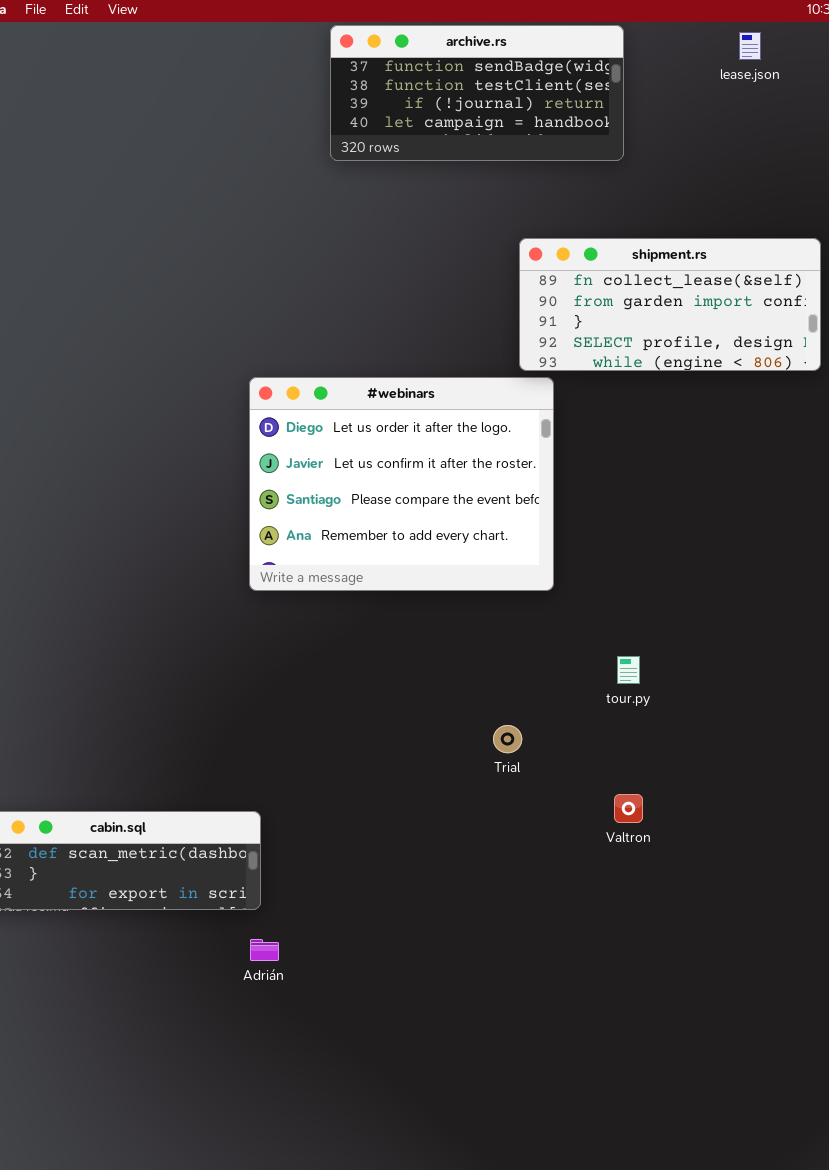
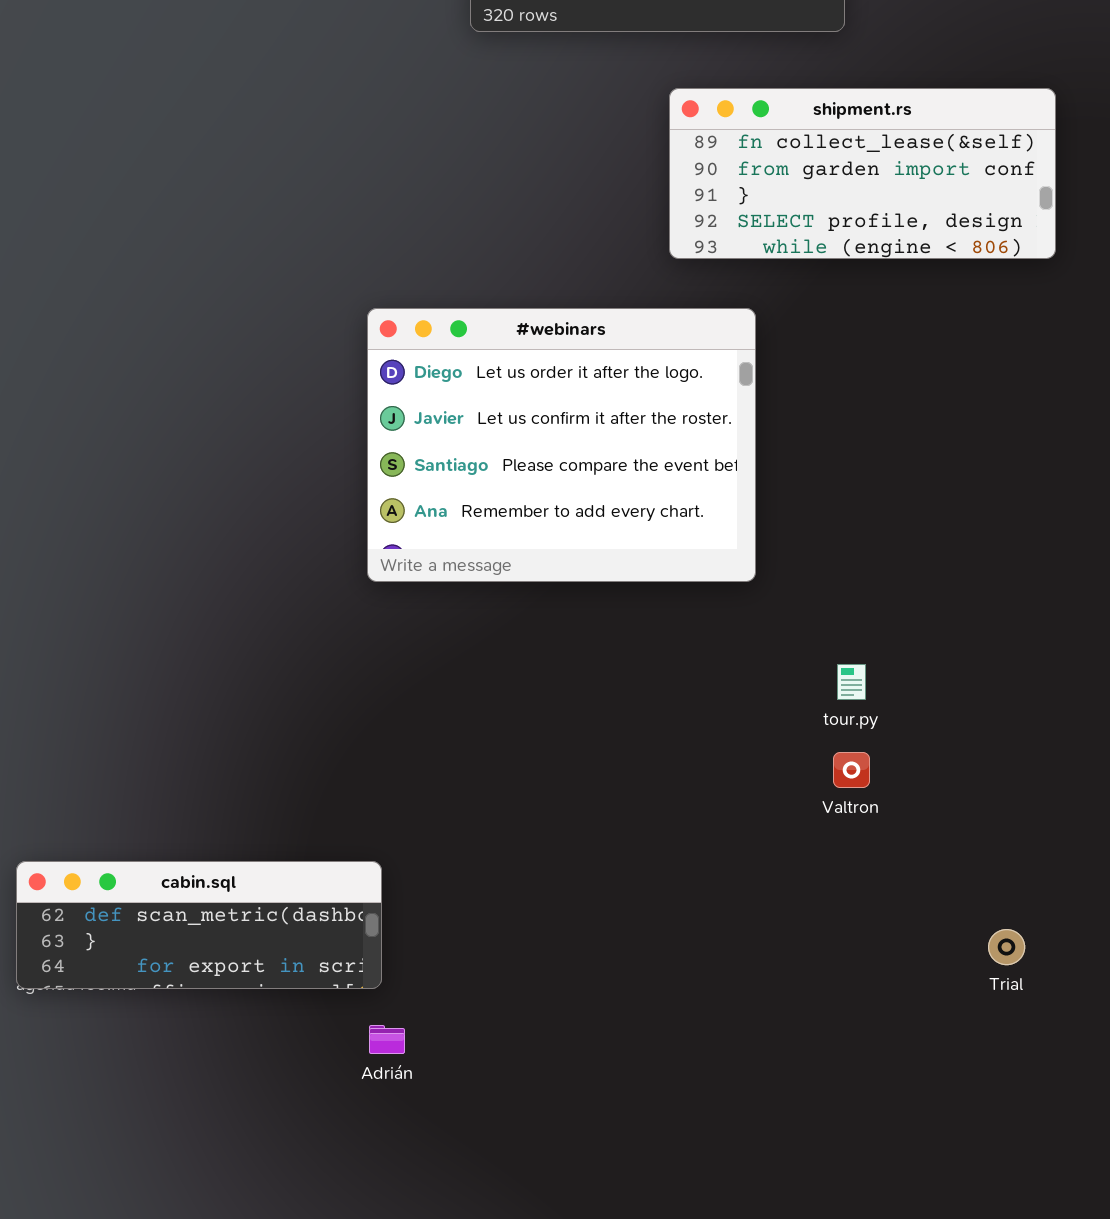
shipment.rs: [519,238,821,371] -> [669,88,1056,259], moved
Trial: [493,725,522,753] -> [988,929,1025,965], moved
Valtron: [614,794,643,823] -> [833,752,870,788], moved

